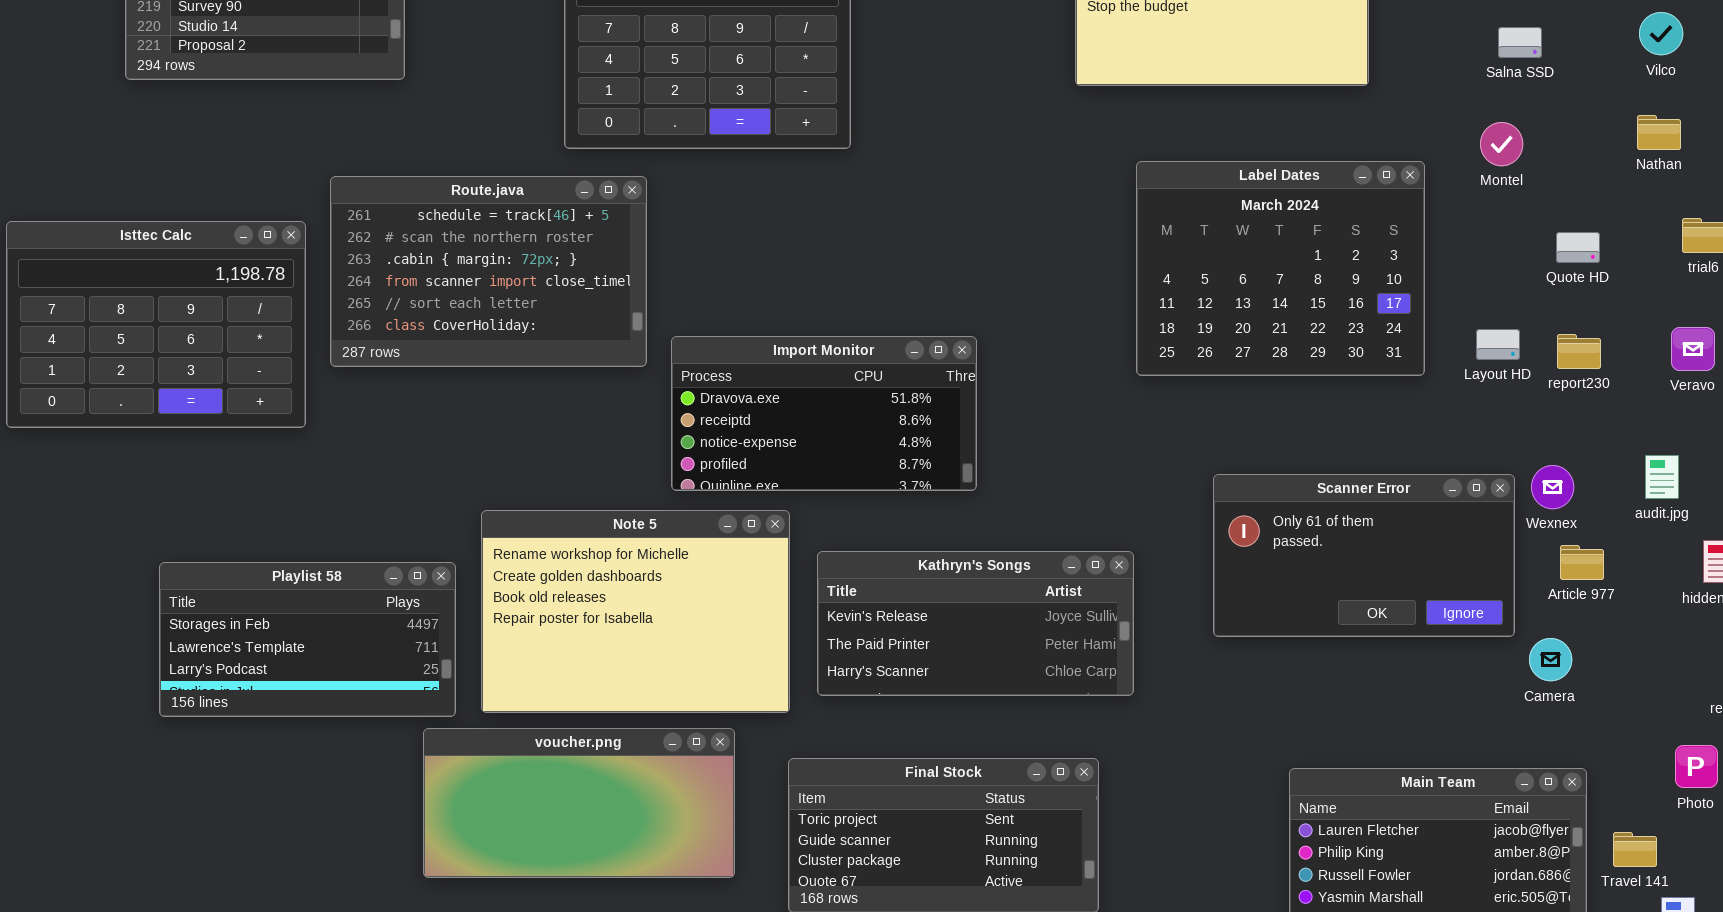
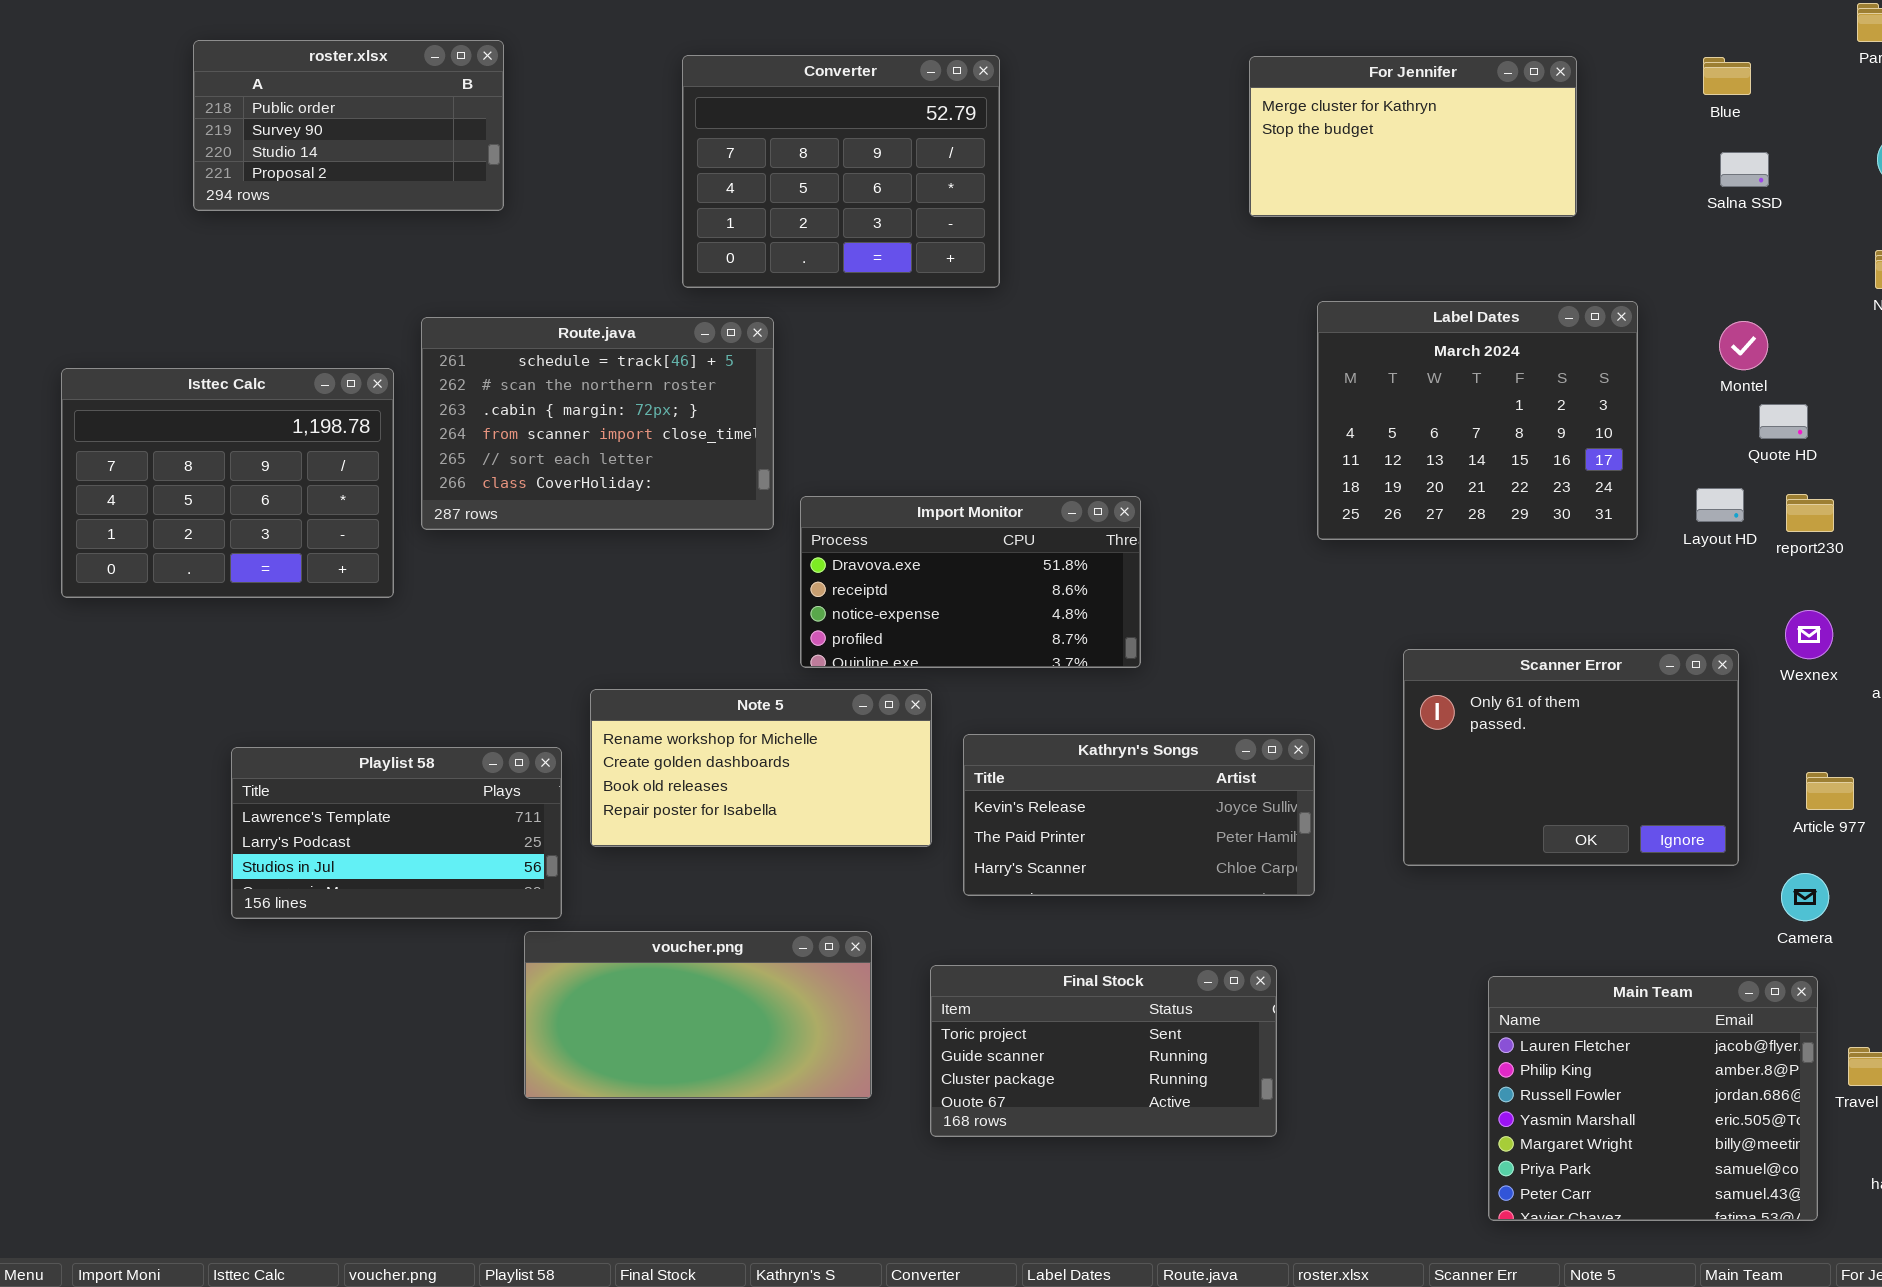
Montel: [1480,122,1523,166] -> [1719,321,1768,370], moved
Quote HD: [1556,232,1600,263] -> [1759,404,1808,439], moved
Wexnex: [1531,465,1574,509] -> [1785,610,1833,659], moved
Scanner Error: [1213,474,1515,637] -> [1403,649,1739,866], resized
Note 5: [481,510,790,713] -> [590,689,932,847], resized
Article 977: [1560,545,1604,580] -> [1806,772,1854,810], moved
Playlist 58: [159,562,456,717] -> [231,747,562,919], scrolled down 1 row
Camera: [1529,638,1572,681] -> [1781,873,1829,921], moved

